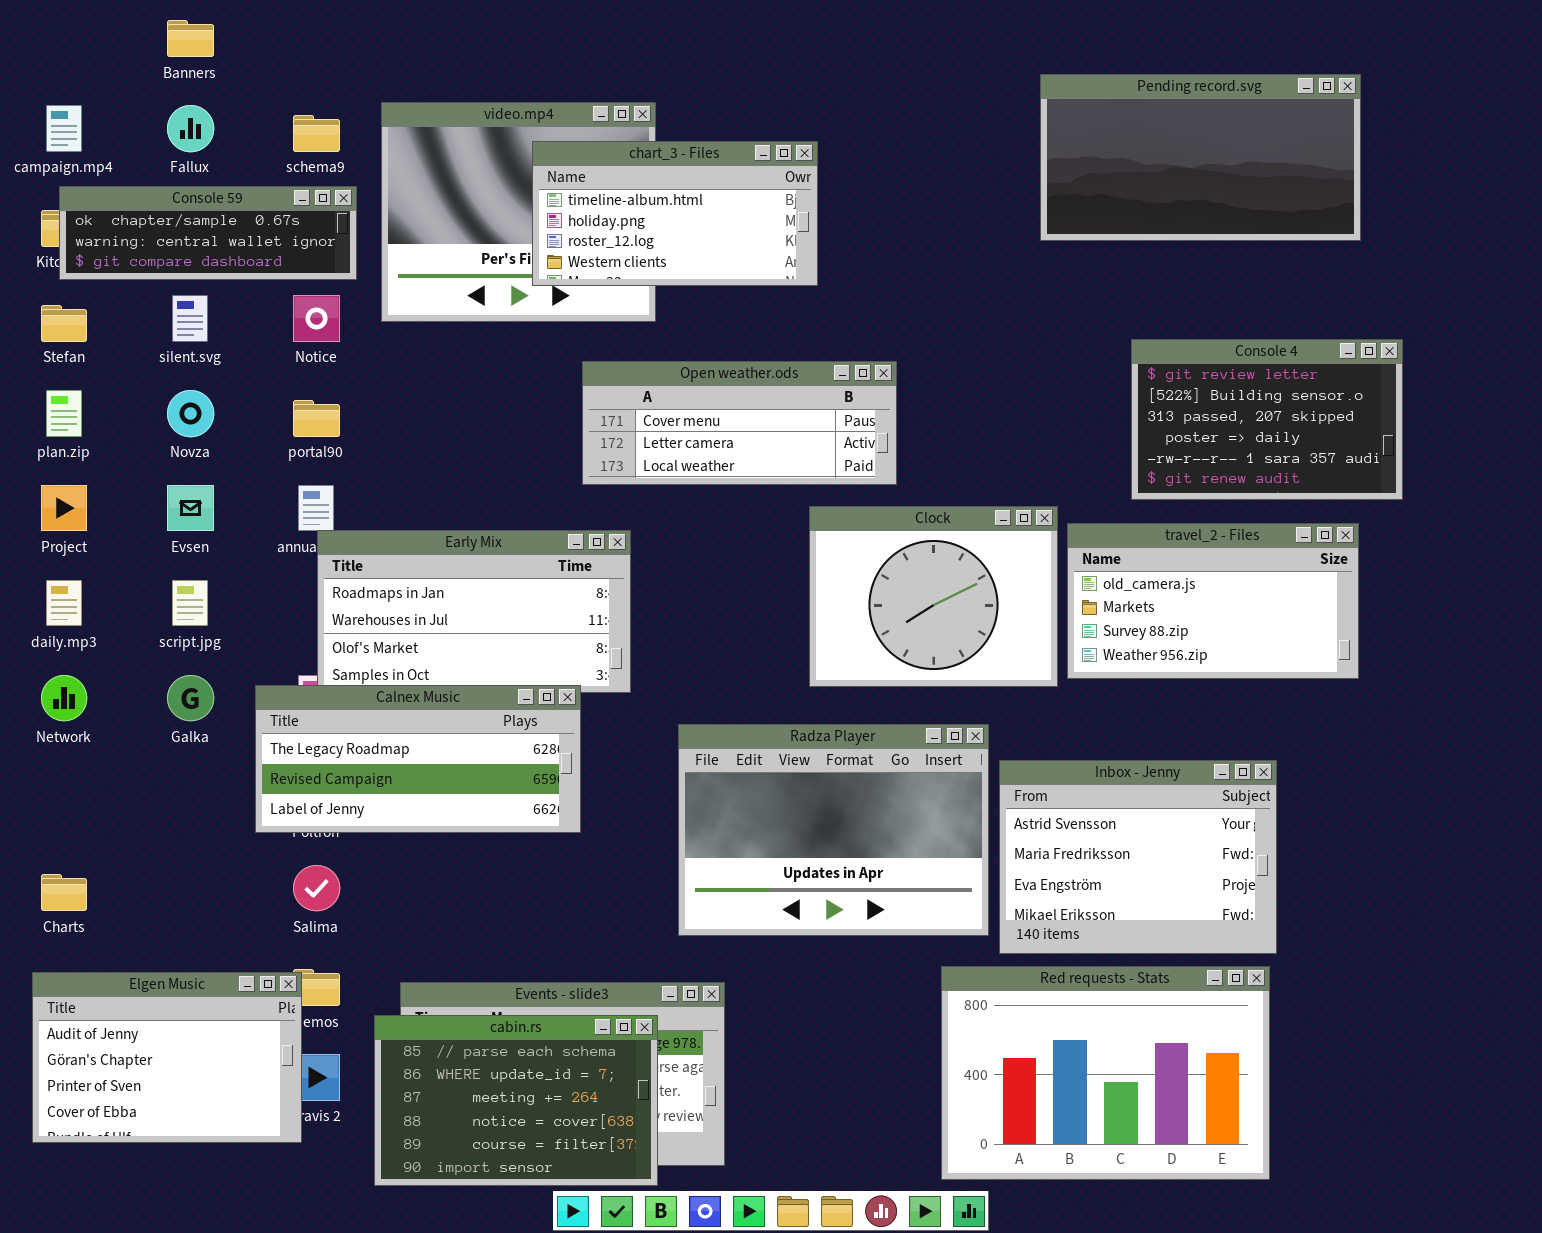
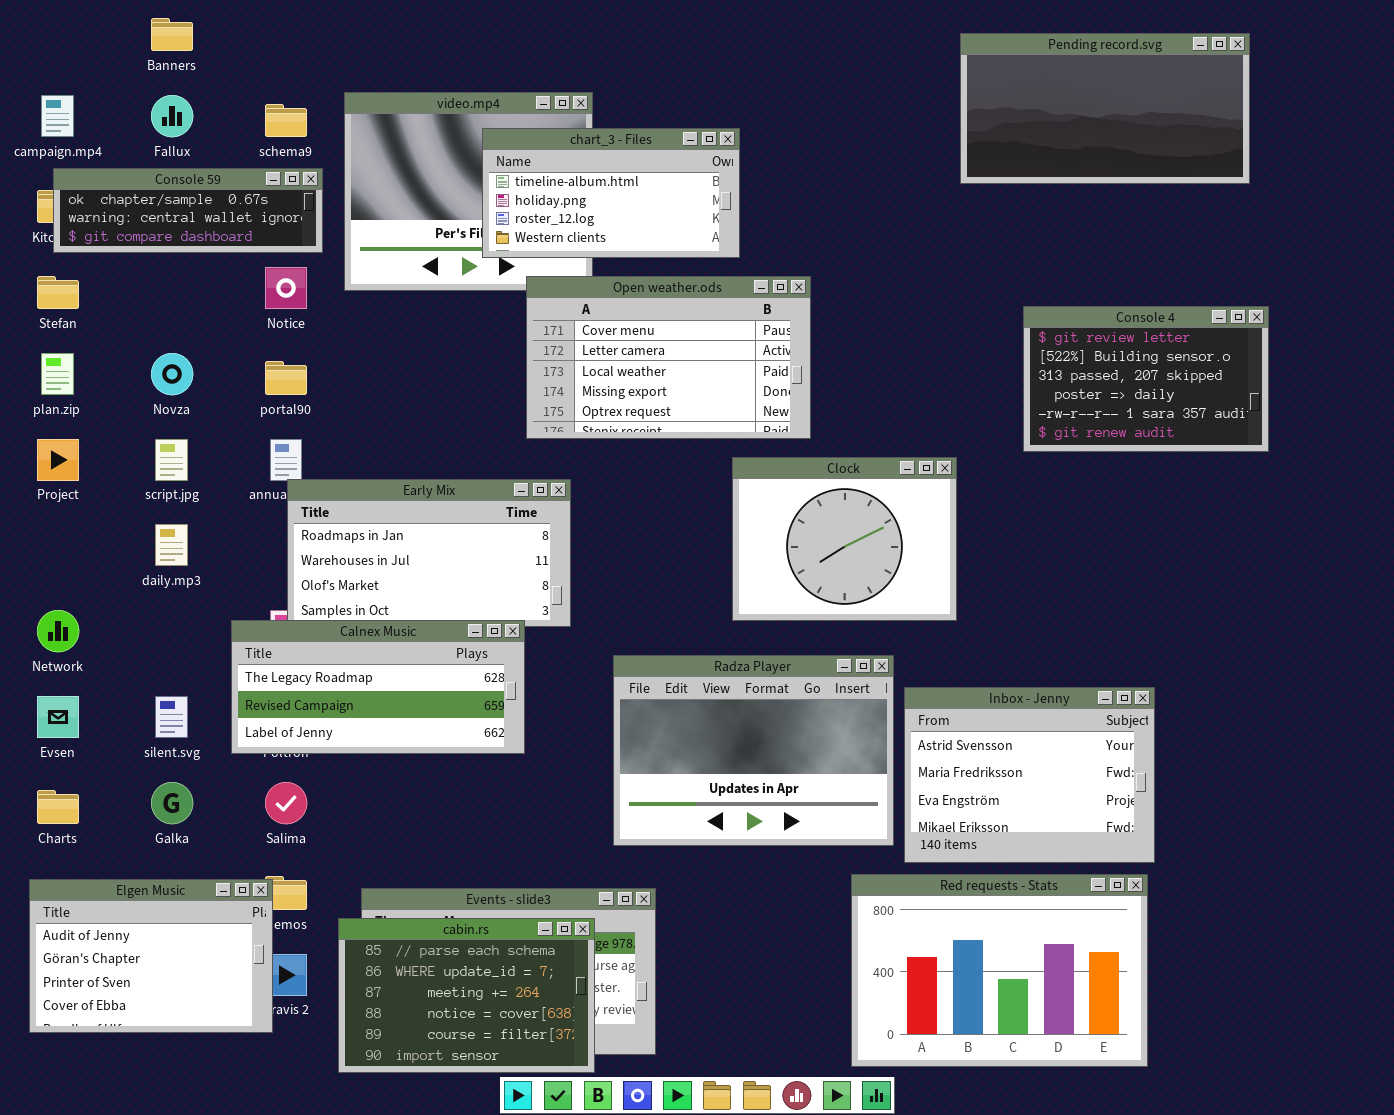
Pending record.svg: [1040,74,1361,241] -> [960,33,1250,184], moved
silent.svg: [172,295,208,342] -> [155,696,188,738], moved
Open weather.ods: [582,361,897,485] -> [526,276,811,439], resized
Evsen: [167,485,214,531] -> [37,696,79,738], moved
travel_2 - Files: [1067,523,1359,679] -> none, closed
daily.mp3: [46,580,82,626] -> [155,524,188,566], moved
script.jpg: [172,580,208,626] -> [155,439,188,481], moved
Galka: [167,675,214,721] -> [151,782,193,824], moved

